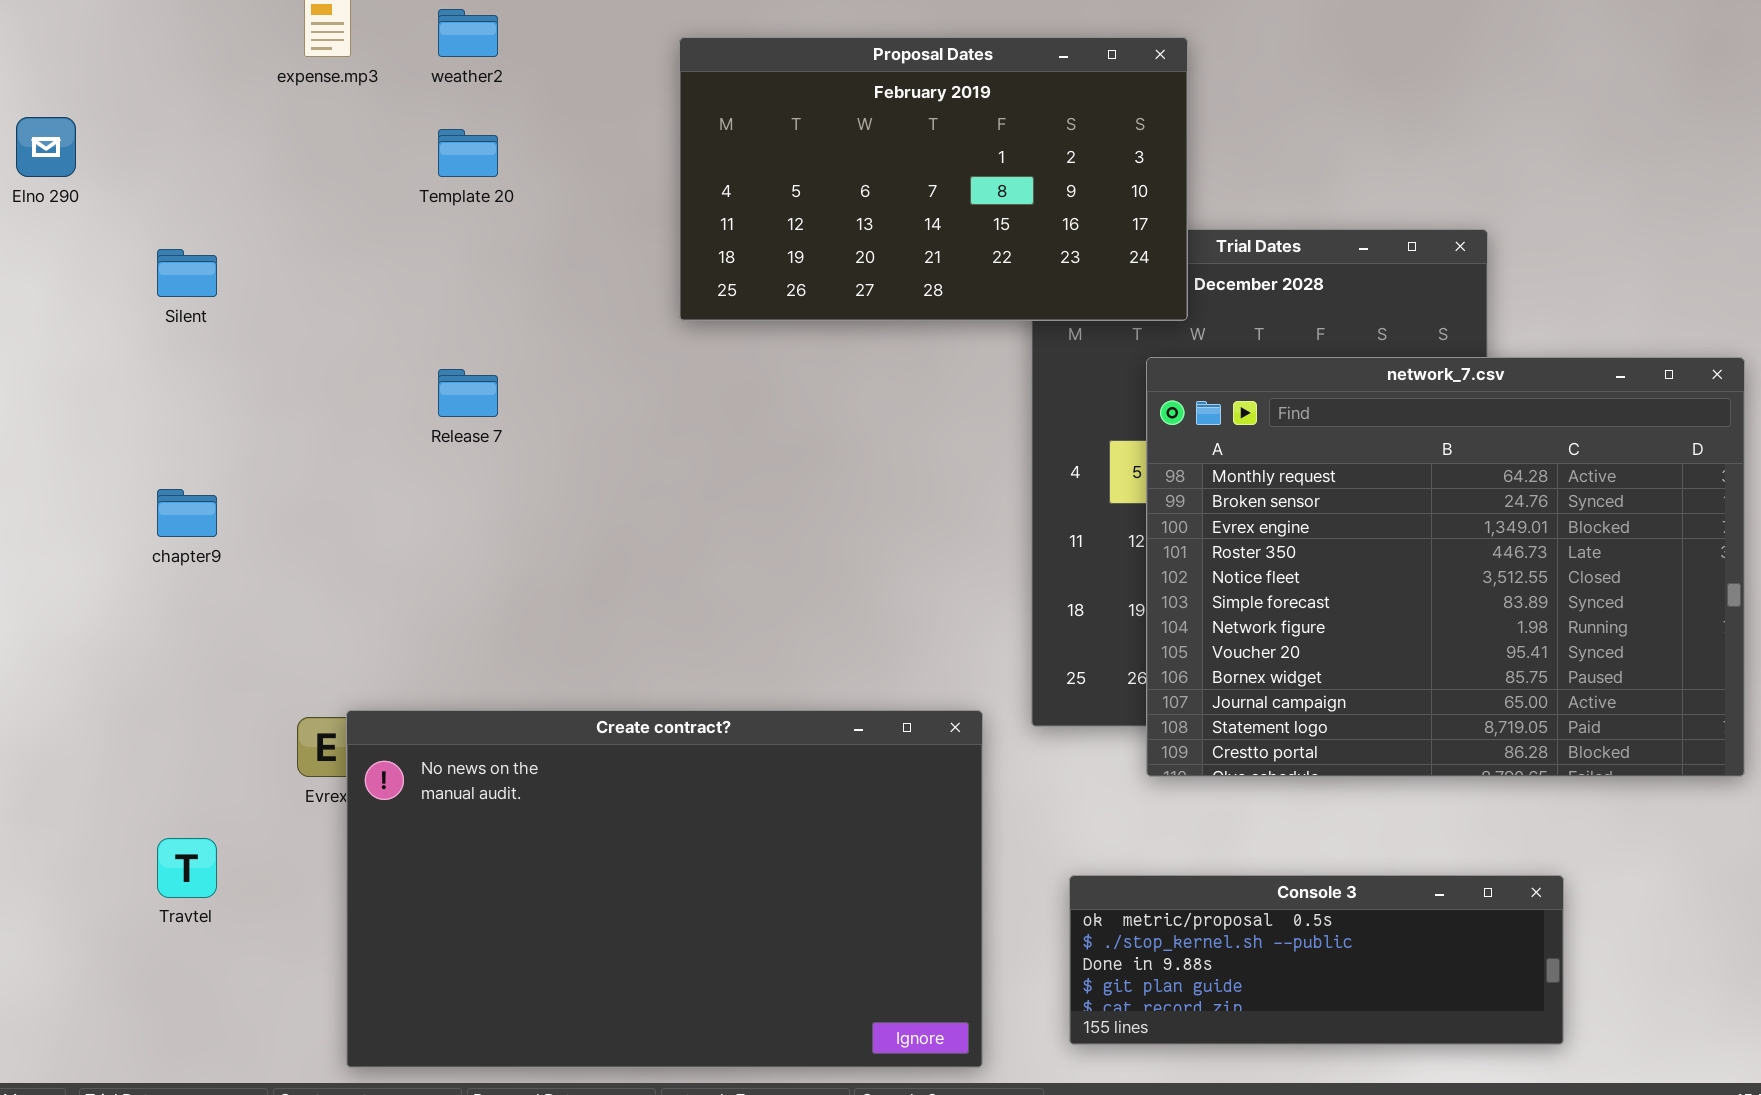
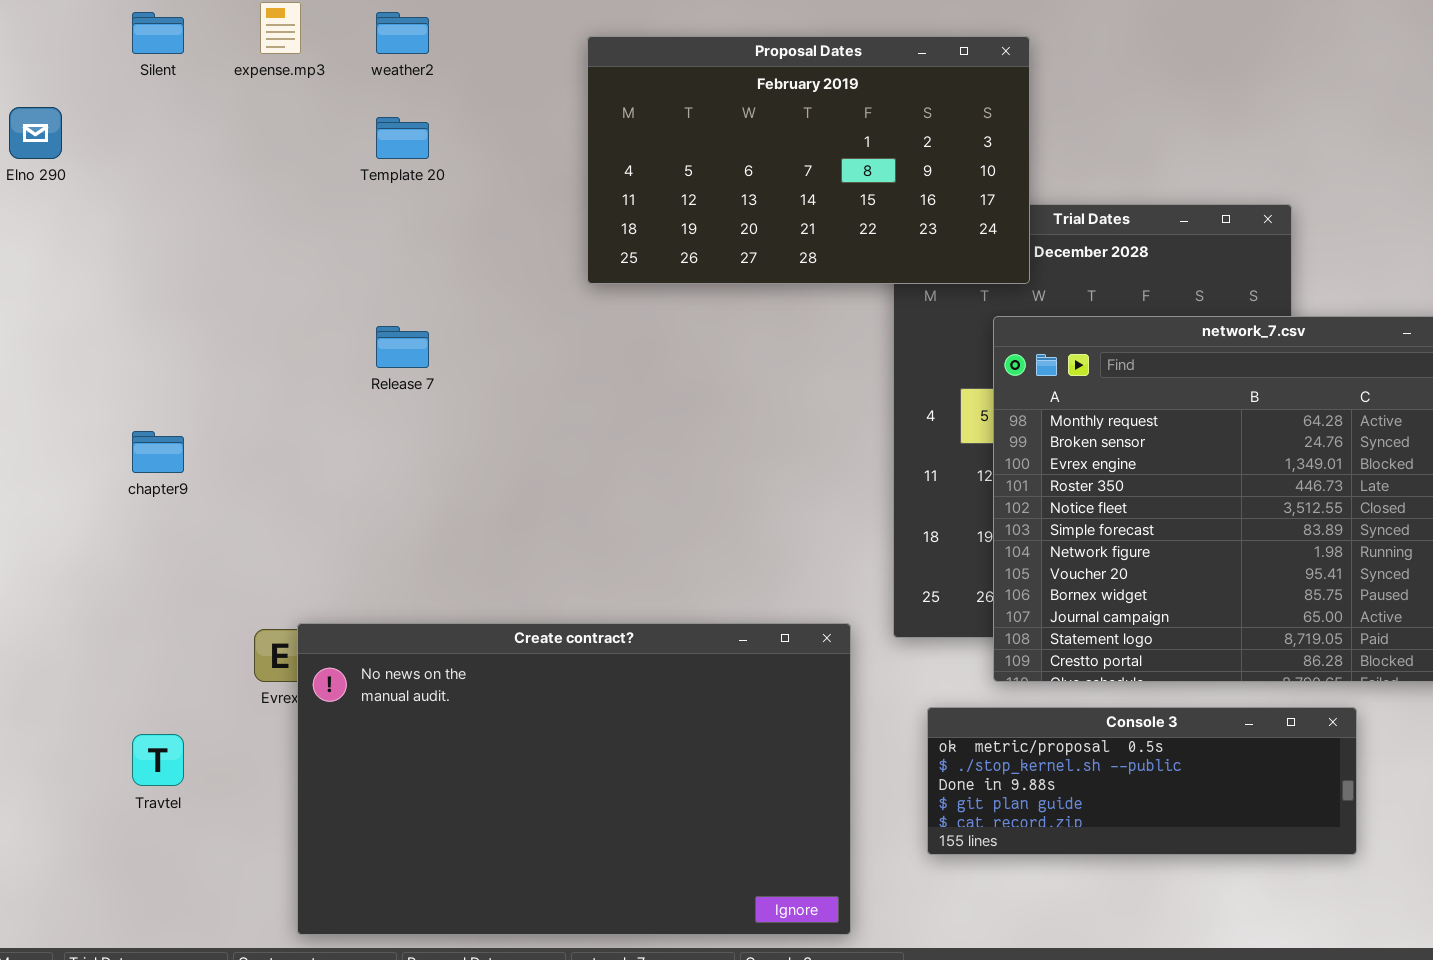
Silent: [157,249,217,297] -> [132,12,184,54], moved
Console 3: [1069,875,1564,1045] -> [927,707,1357,855], moved

